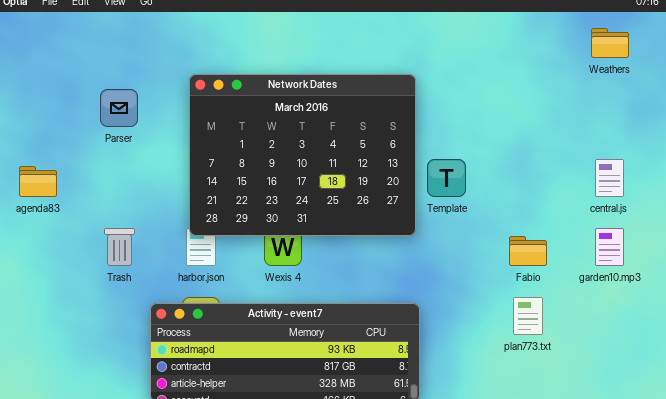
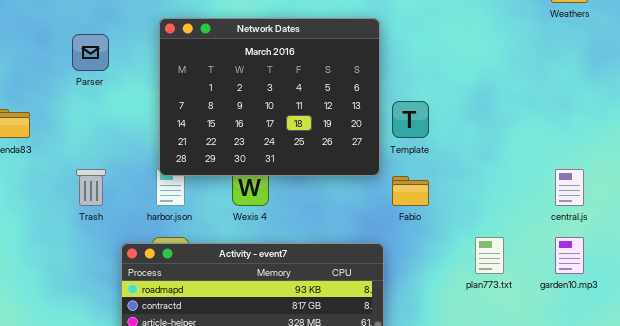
central.js: [595,159,624,197] -> [555,169,584,206], moved
garden10.mp3: [595,228,624,266] -> [555,237,584,274], moved
Fabio: [509,236,547,266] -> [392,176,429,206], moved

